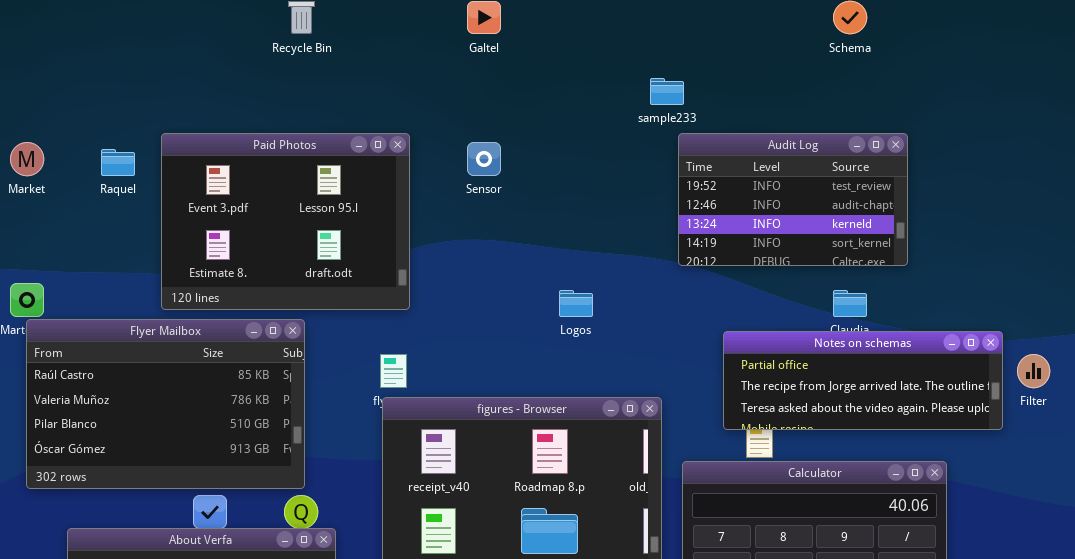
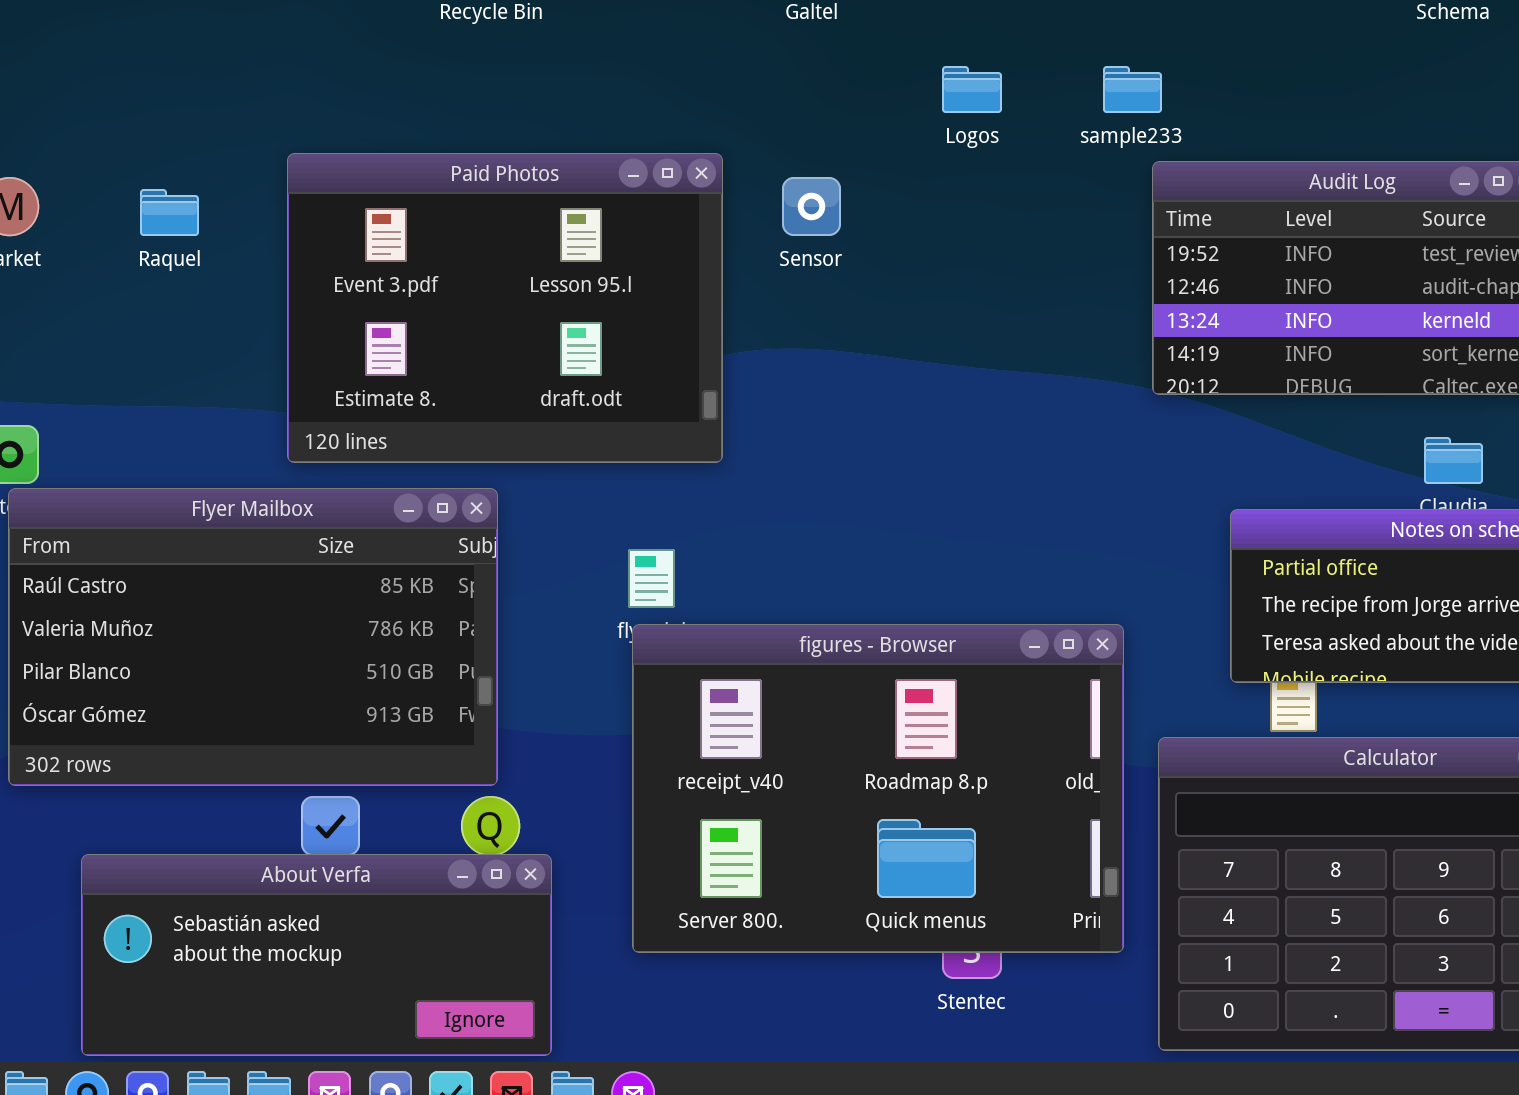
Paid Photos: [161,133,410,310] -> [287,153,723,463], moved
Logos: [559,290,593,317] -> [942,66,1002,113], moved

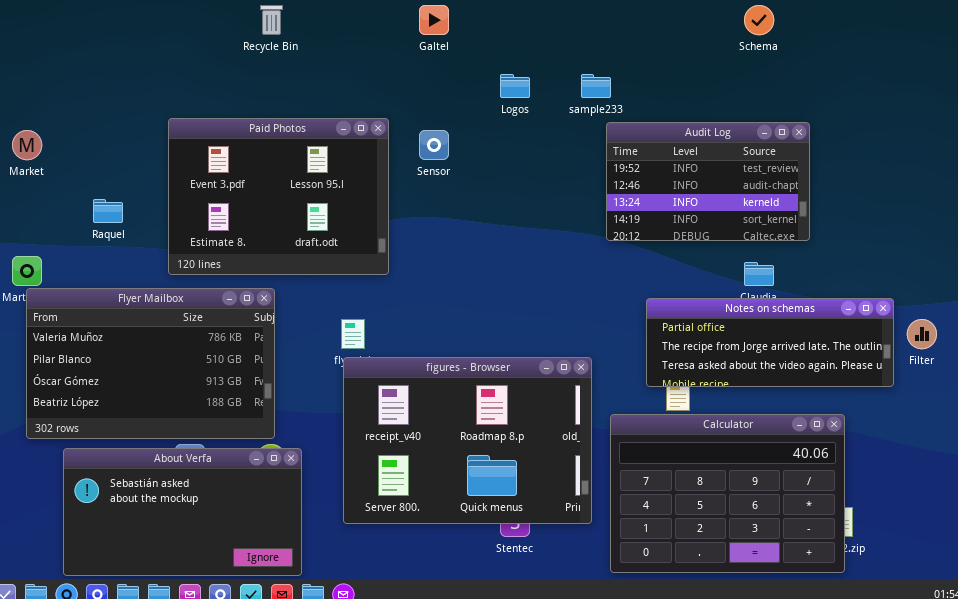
Raquel: [140,189,199,236] -> [93,199,123,223], moved
Flyer Mailbox: [8,488,498,786] -> [26,288,275,439], scrolled down 1 row
About Verfa: [81,854,552,1056] -> [63,448,302,576], resized

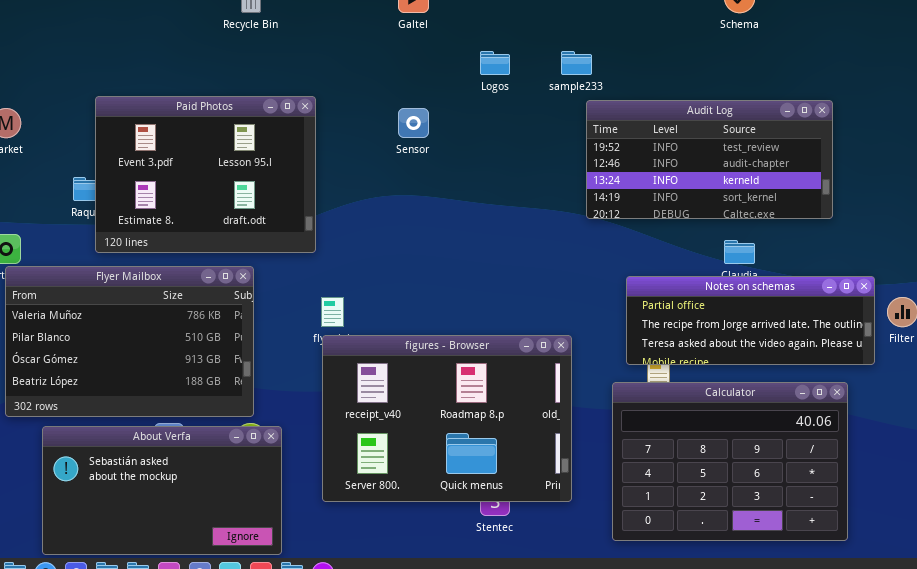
Paid Photos: [168,118,389,275] -> [95,96,316,253], moved
Audit Log: [606,122,810,241] -> [586,100,833,219], resized
Calculator: [610,414,845,573] -> [612,382,848,541], moved

